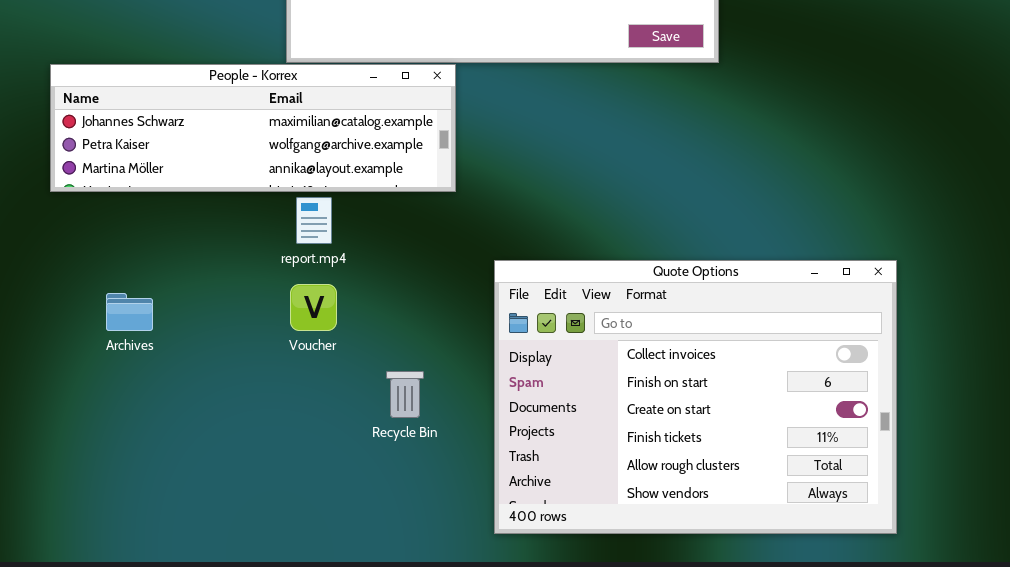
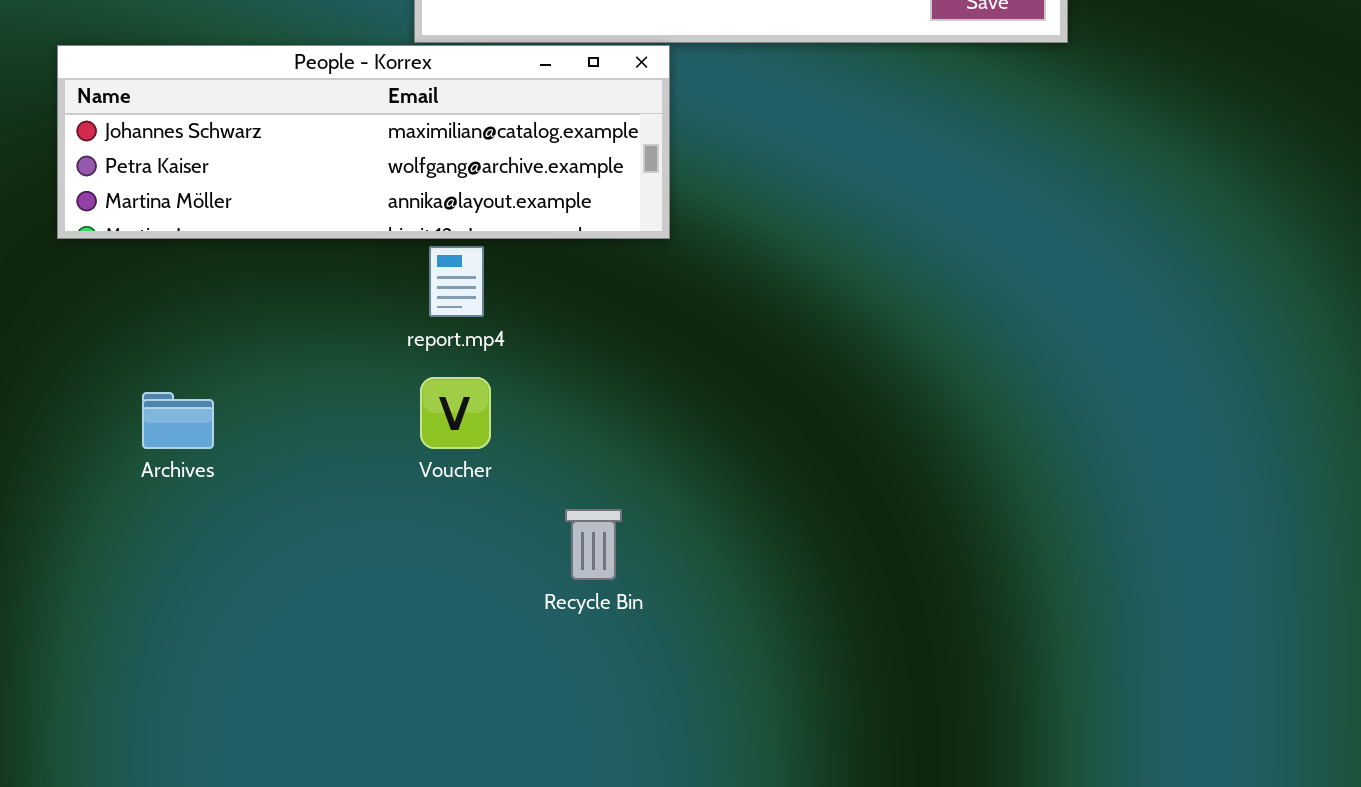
Quote Options: [494,260,897,534] -> none, closed

